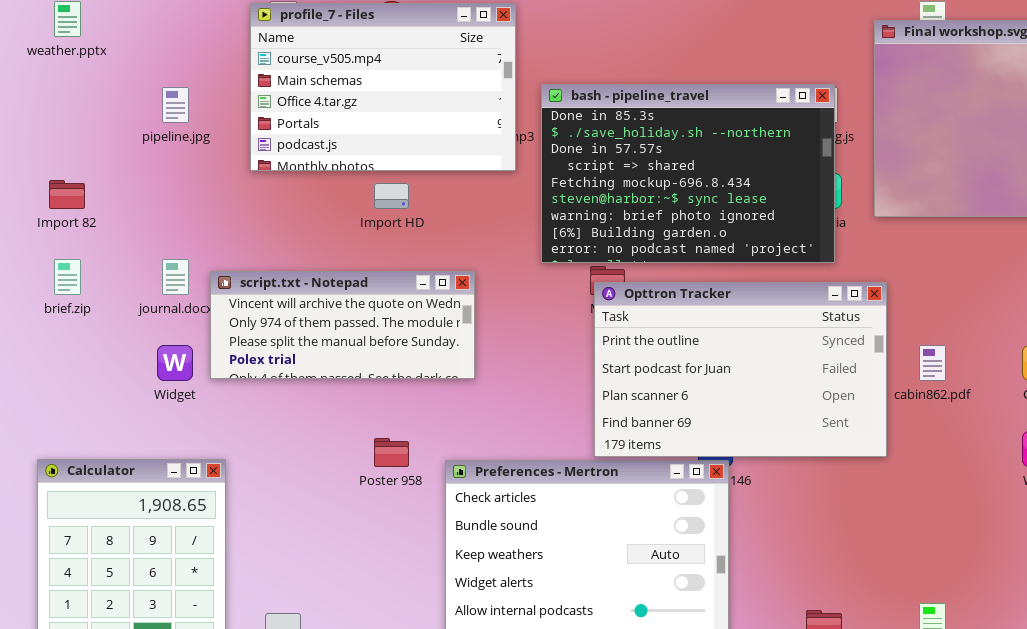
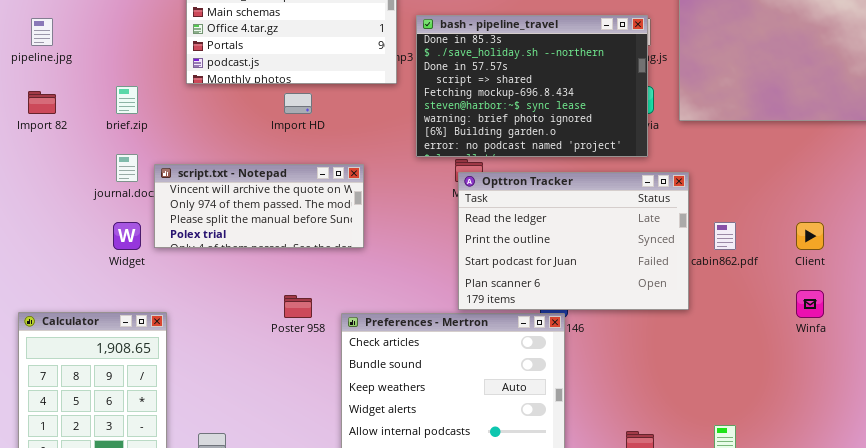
pipeline.jpg: [162,87,189,123] -> [31,18,53,46], moved
brief.zip: [54,259,81,295] -> [116,86,138,114], moved
Opttron Tracker: [594,282,887,457] -> [458,172,689,310], scrolled up 1 row

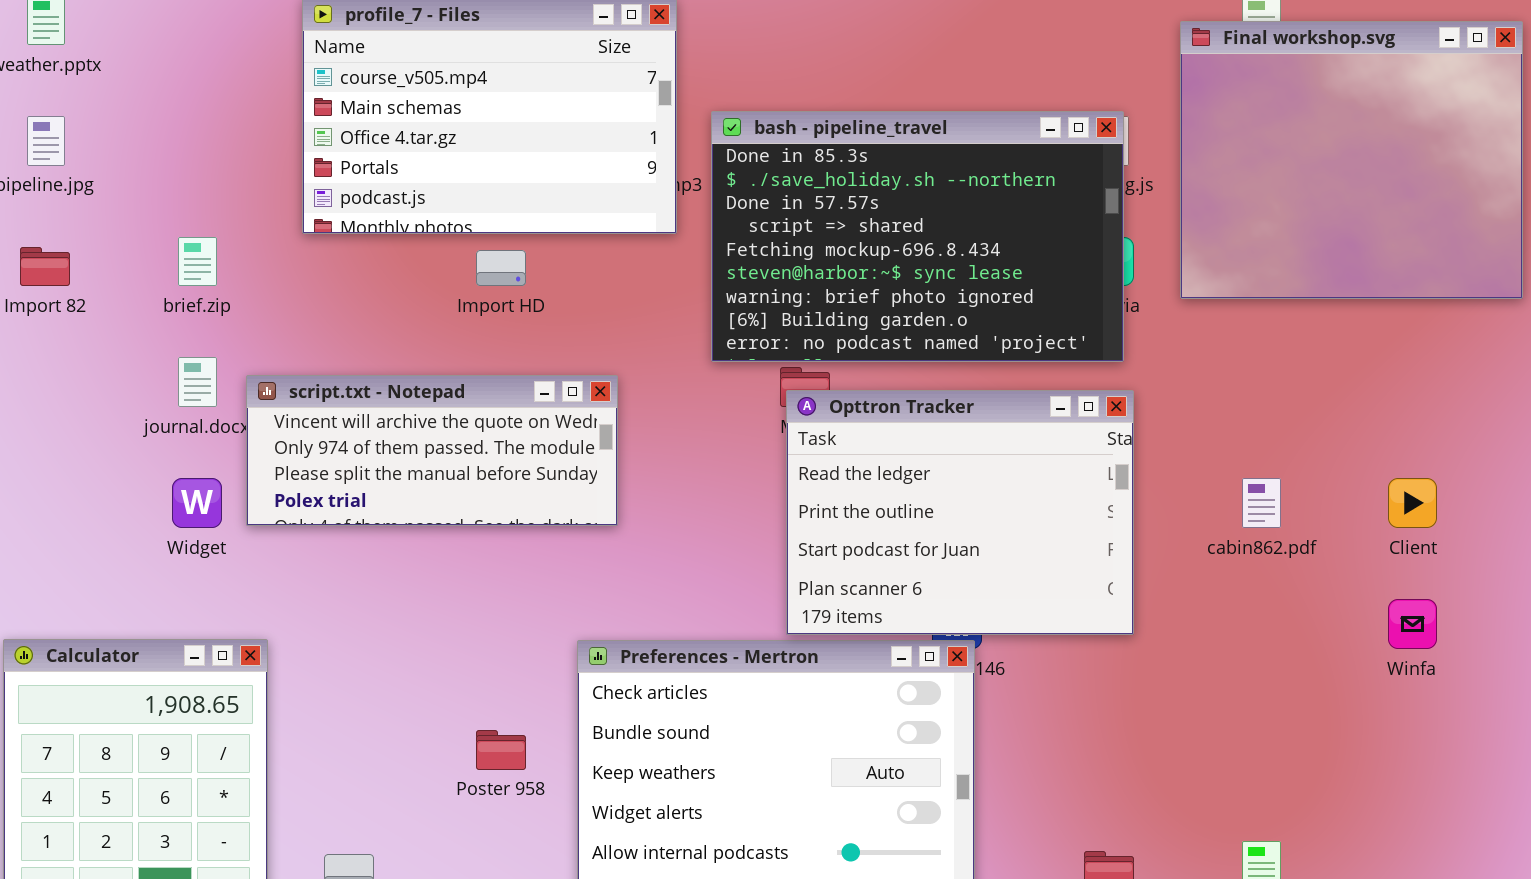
Opttron Tracker: [458,172,689,310] -> [786,390,1134,635], resized
Poster 958: [284,295,312,318] -> [476,730,526,770], moved

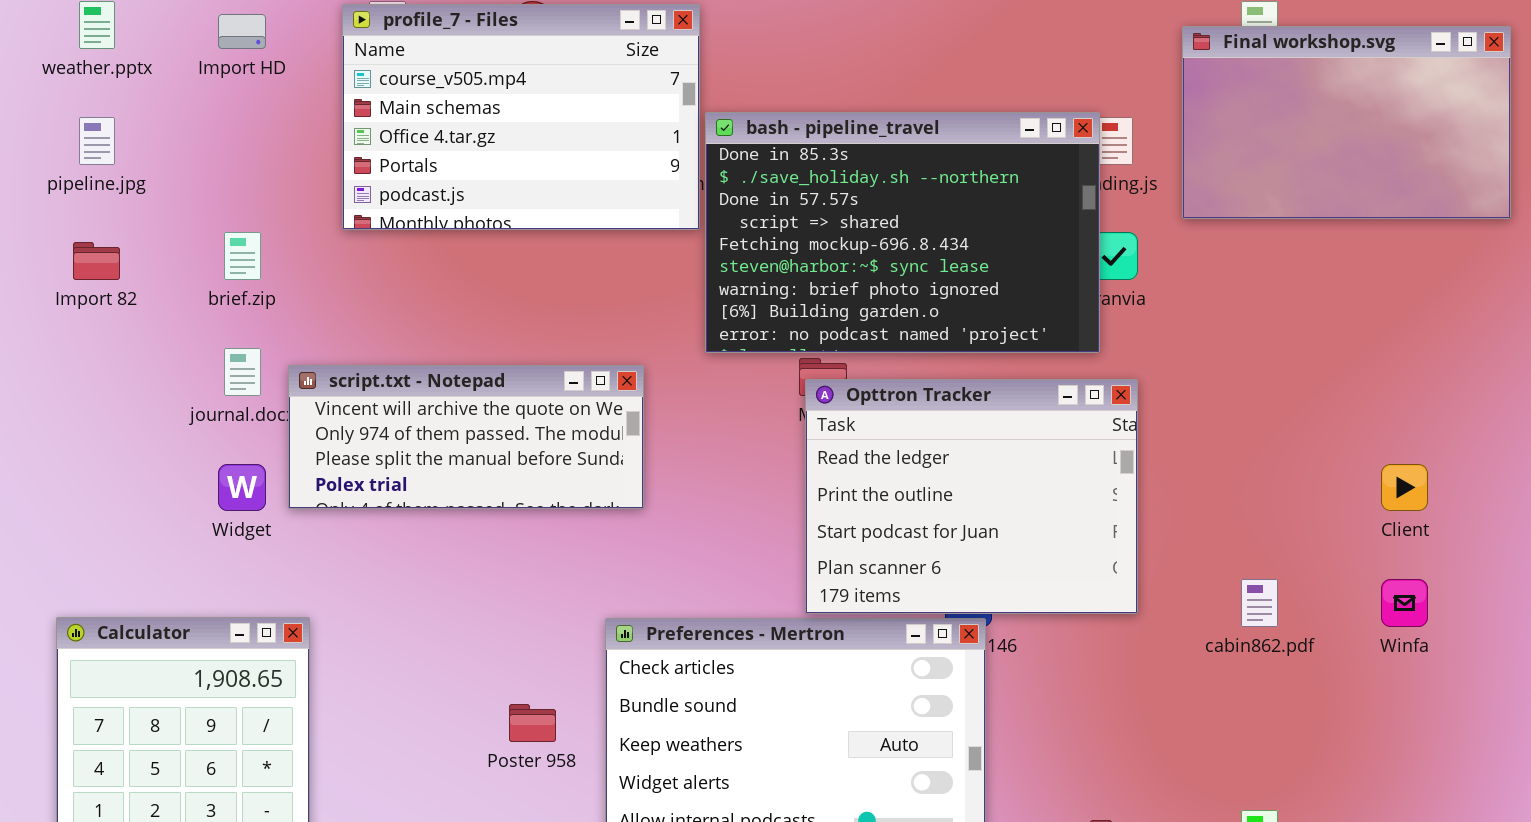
Final workshop.svg: [1180,21,1523,299] -> [1182,26,1511,219], resized
bash - pipeline_travel: [711,111,1124,362] -> [705,112,1100,353], moved
Import HD: [476,250,526,286] -> [218,14,266,49], moved
cabin862.pdf: [1242,478,1281,528] -> [1241,579,1278,627], moved

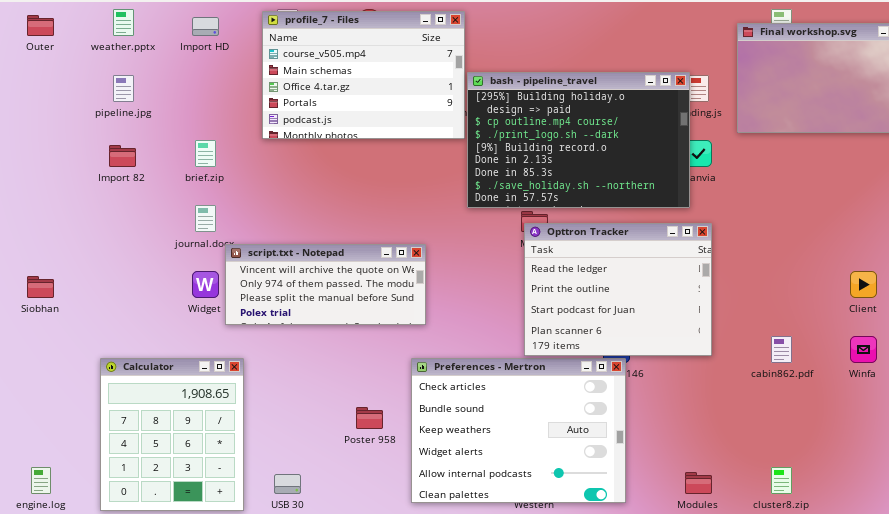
bash - pipeline_travel: [705,112,1100,353] -> [467,72,690,208], scrolled up 6 rows
script.txt - Notepad: [288,365,644,509] -> [225,244,426,325], moved

